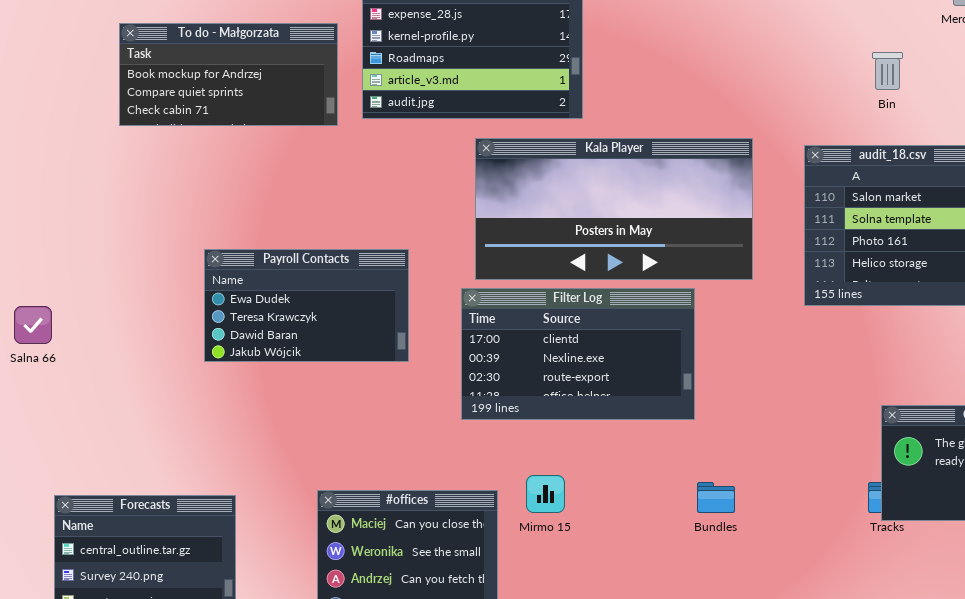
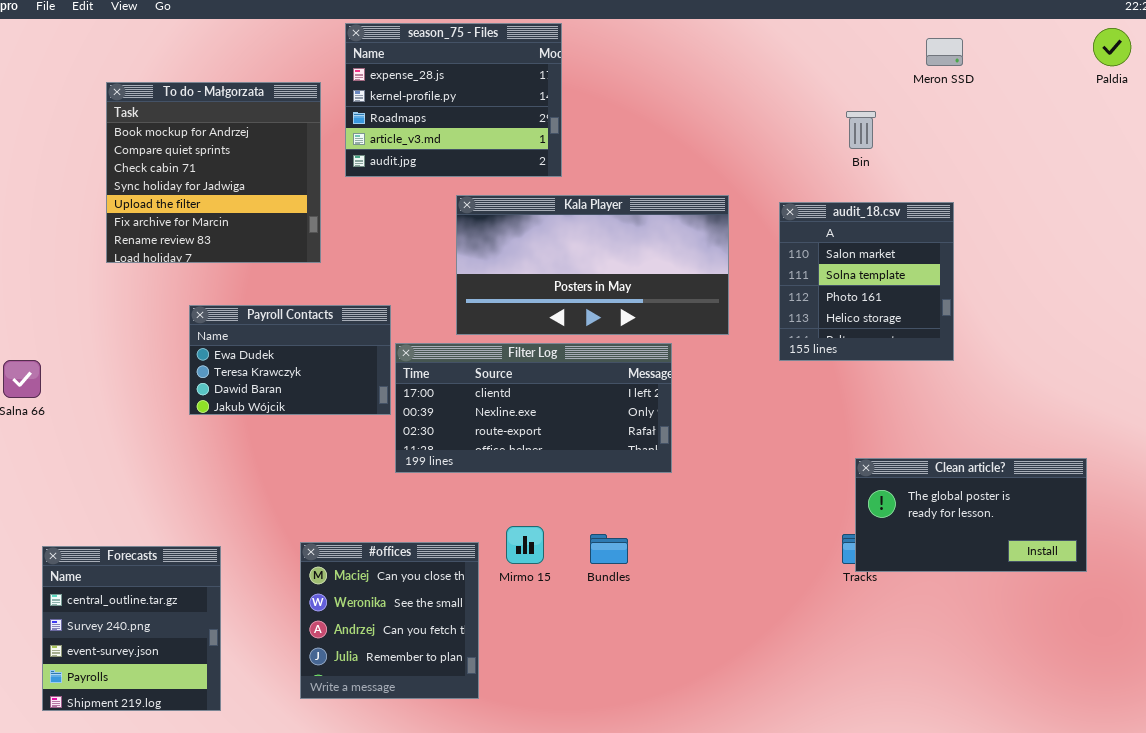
To do - Małgorzata: [119,23,338,126] -> [106,82,321,263], resized
Filter Log: [461,288,695,420] -> [395,343,672,473], resized
Bundles: [697,482,735,513] -> [590,534,628,564], moved

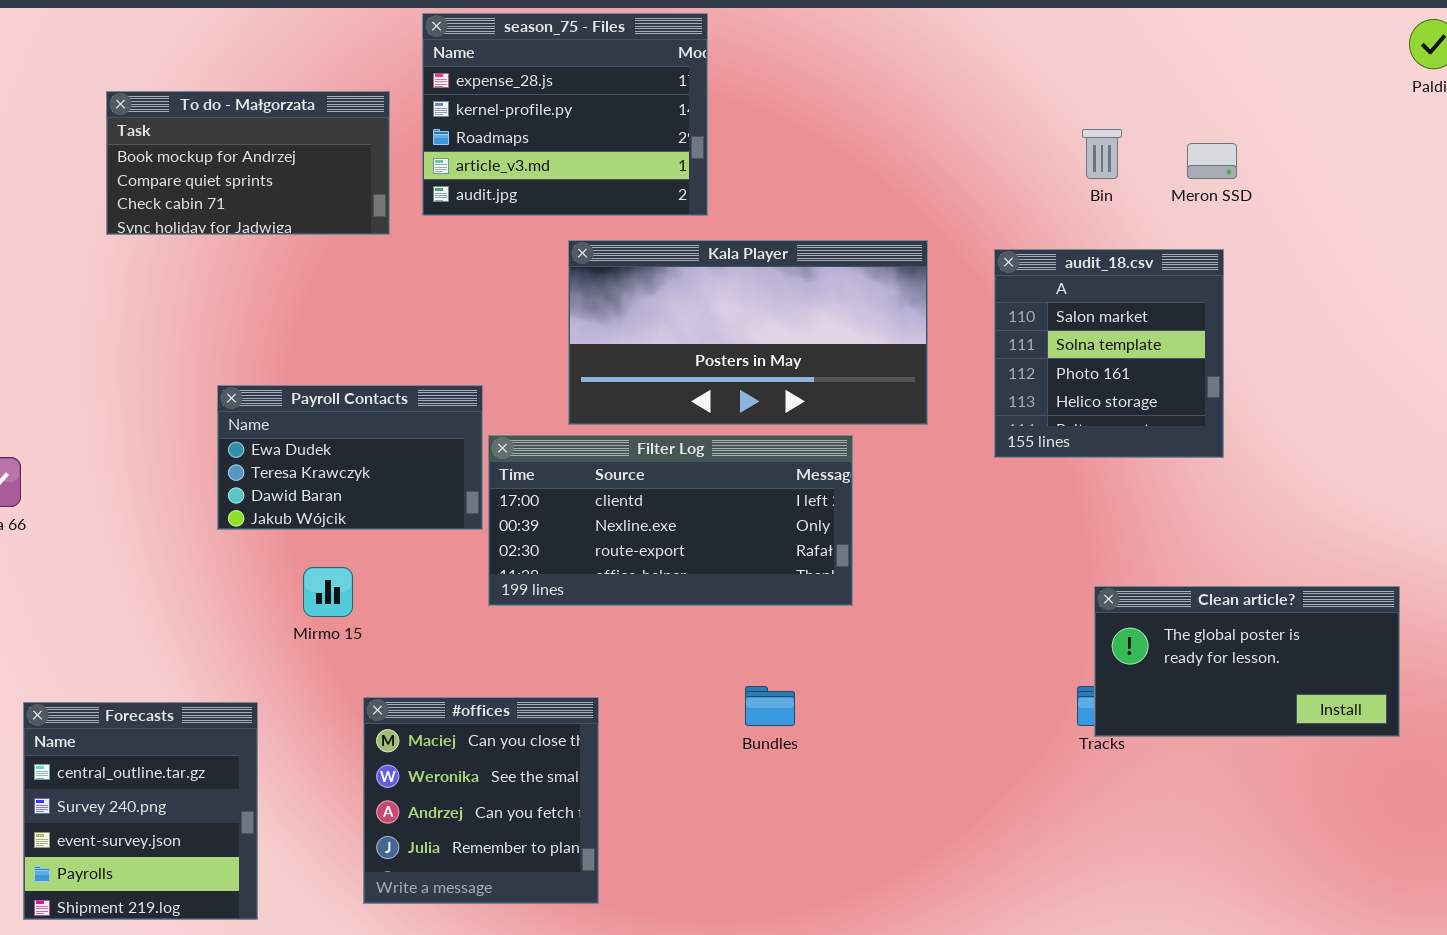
Meron SSD: [926,38,963,66] -> [1187,143,1237,179], moved
To do - Małgorzata: [106,82,321,263] -> [106,91,390,235], resized
Mirmo 15: [506,526,544,564] -> [303,567,353,617], moved

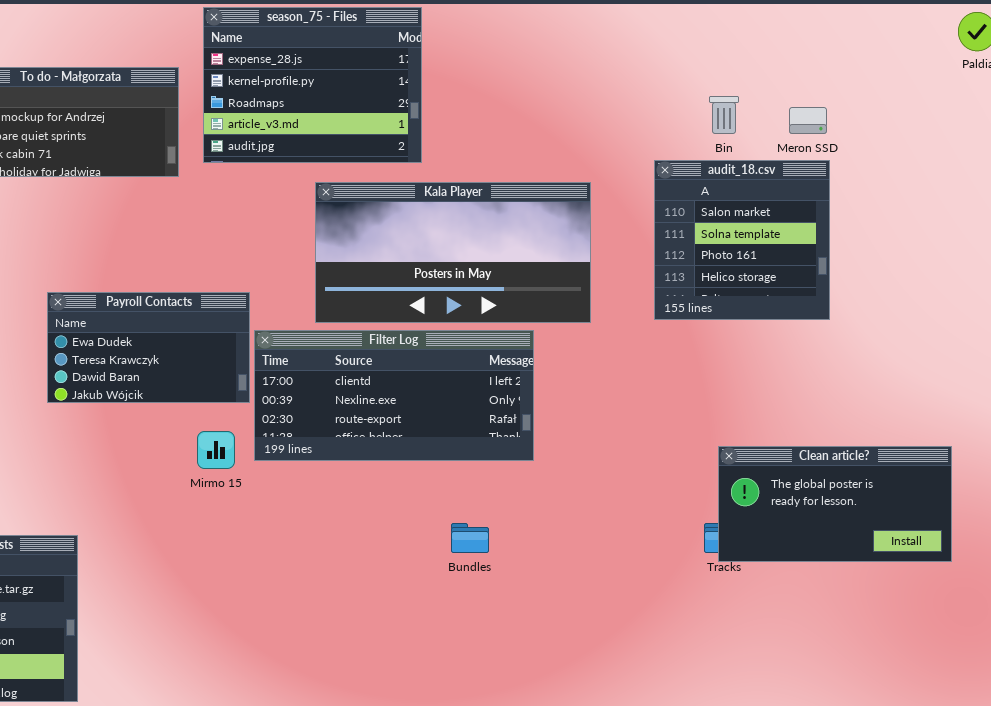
audit_18.csv: [994,249,1224,458] -> [654,160,830,320], moved
Mirmo 15: [303,567,353,617] -> [197,431,235,469], moved
#offices: [363,697,599,904] -> none, closed

